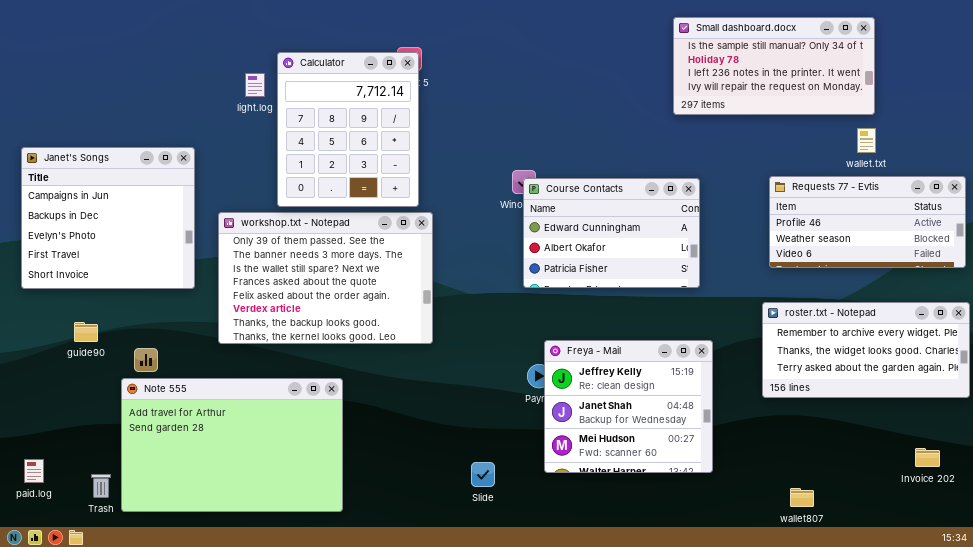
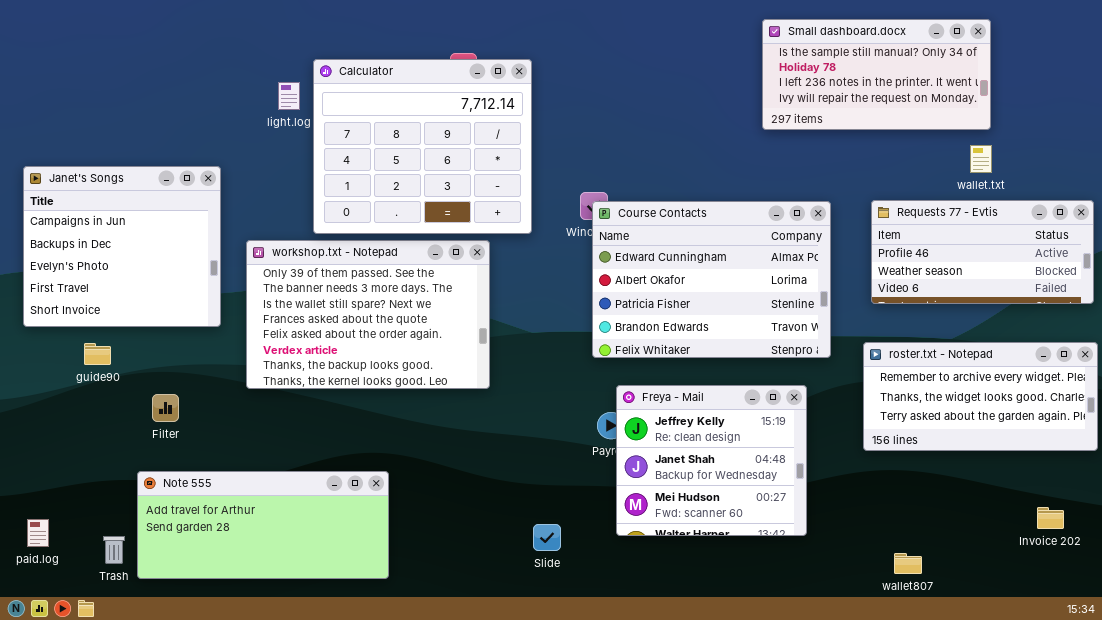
Calculator: [277,52,419,207] -> [313,59,532,234], resized
Course Contacts: [523,178,700,288] -> [592,201,831,358], resized
guide90: [74,322,98,342] -> [84,343,111,365], moved
Note 555: [121,378,343,512] -> [137,471,389,579], resized

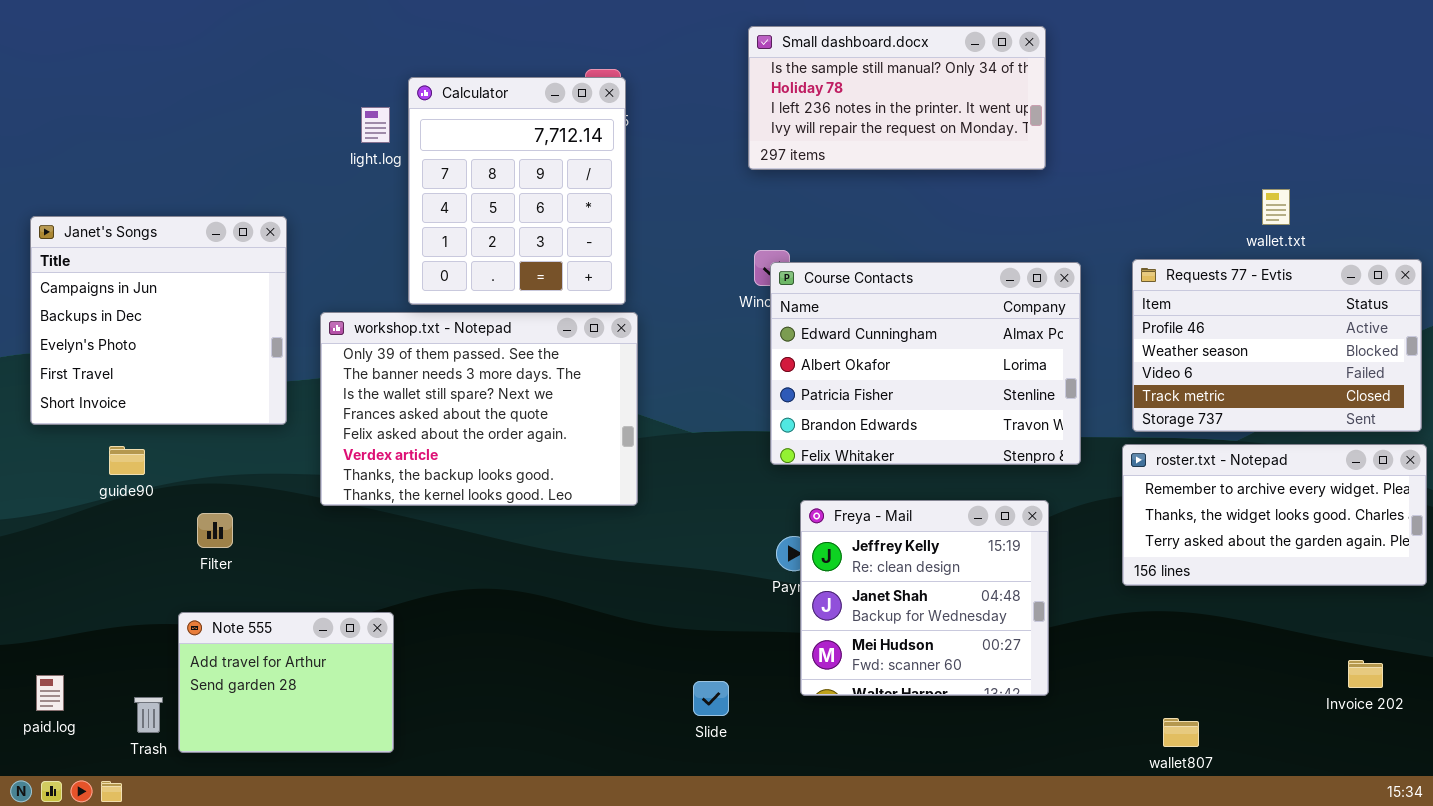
Small dashboard.docx: [762,19,991,130] -> [748,26,1046,170], moved
Calculator: [313,59,532,234] -> [408,77,626,305], resized
Requests 77 - Evtis: [871,200,1094,304] -> [1132,259,1422,432], resized
Note 555: [137,471,389,579] -> [178,612,394,753], resized

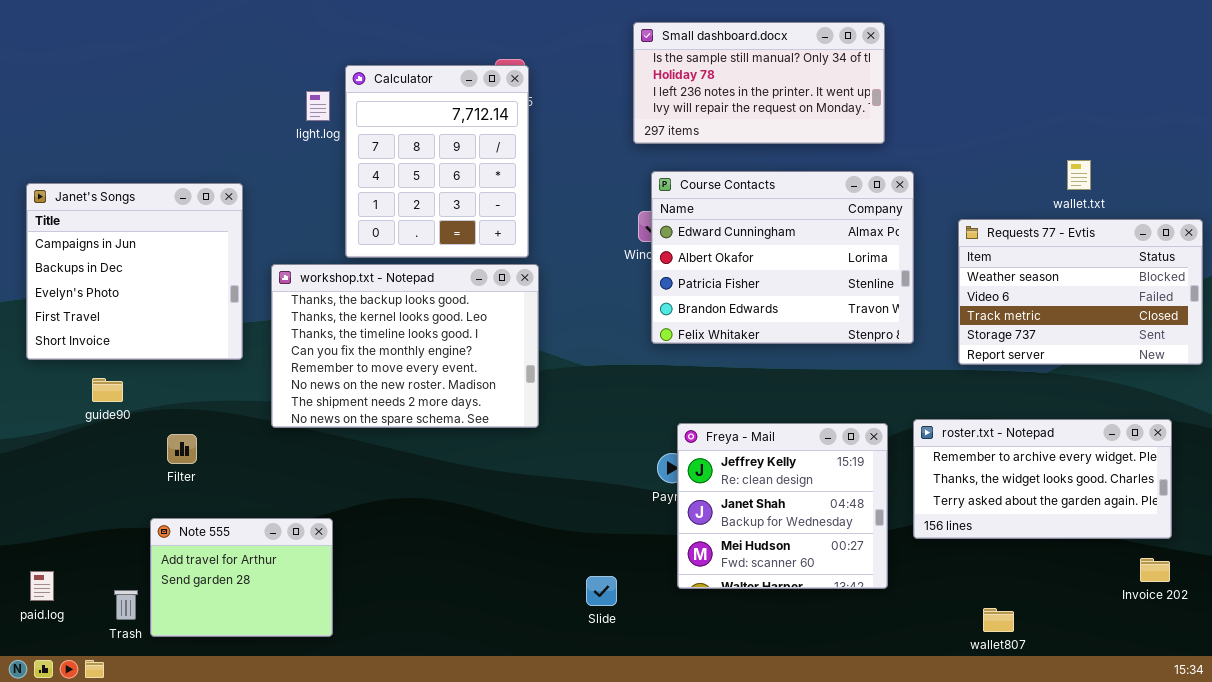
Requests 77 - Evtis: [1132,259,1422,432] -> [958,219,1203,365], scrolled down 1 row
Course Contacts: [770,262,1081,465] -> [651,171,914,344], moved
workshop.txt - Notepad: [320,312,638,506] -> [271,264,539,428], scrolled down 6 rows
roster.txt - Notepad: [1122,444,1427,586] -> [913,419,1172,539], moved

